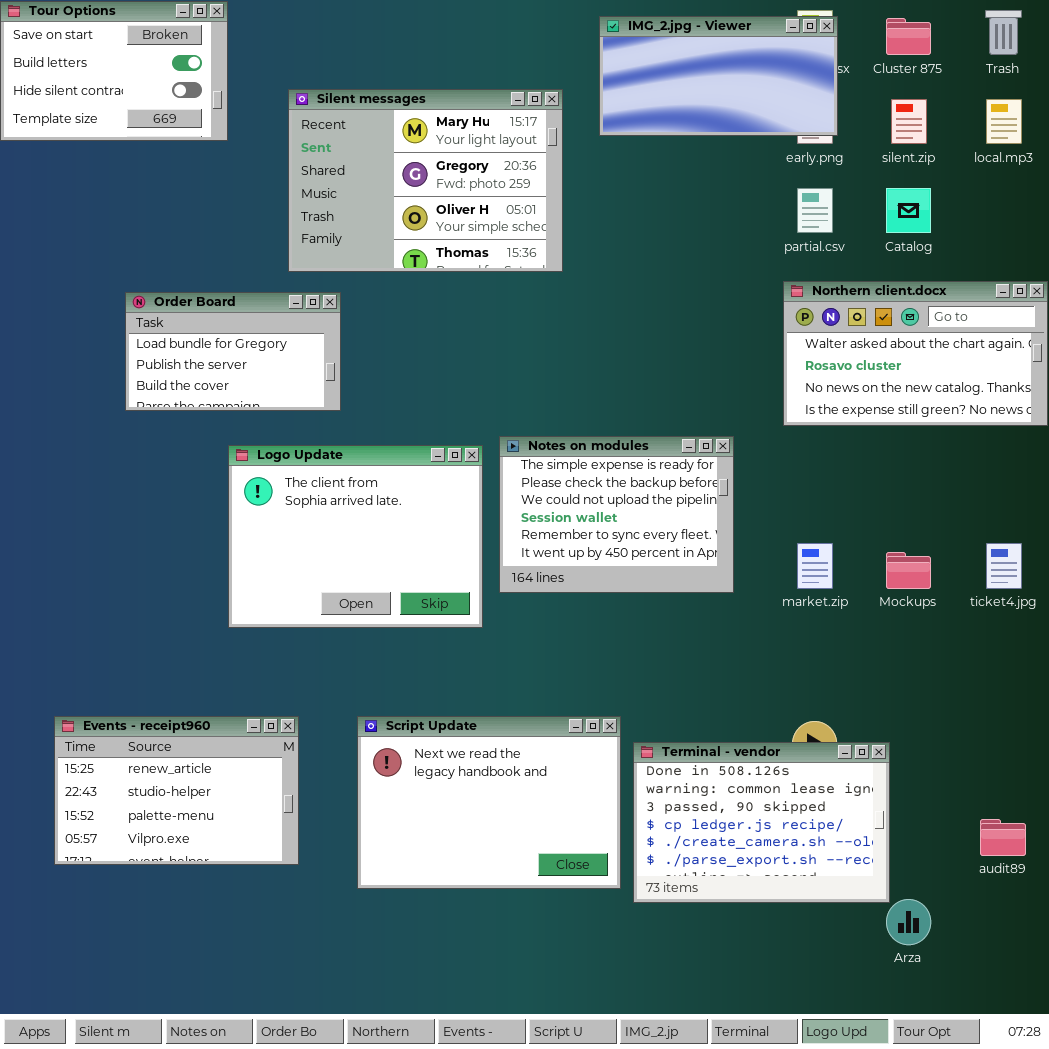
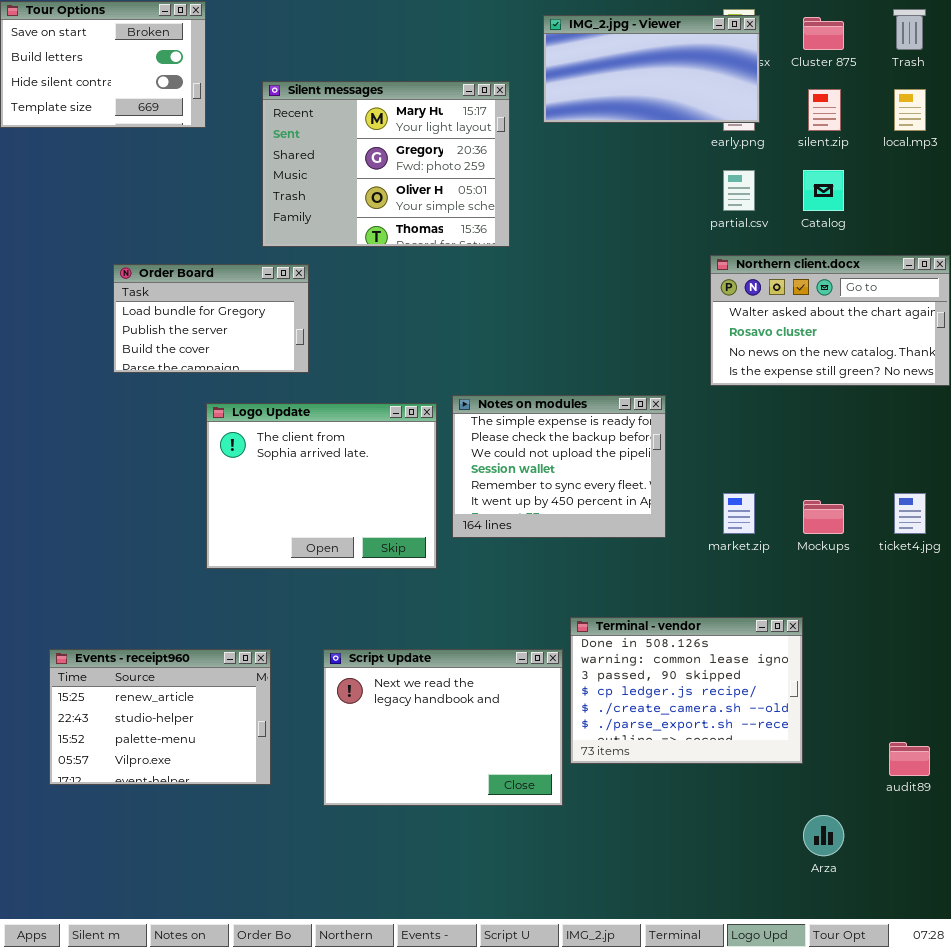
Terminal - vendor: [633,742,890,903] -> [570,617,803,764], moved

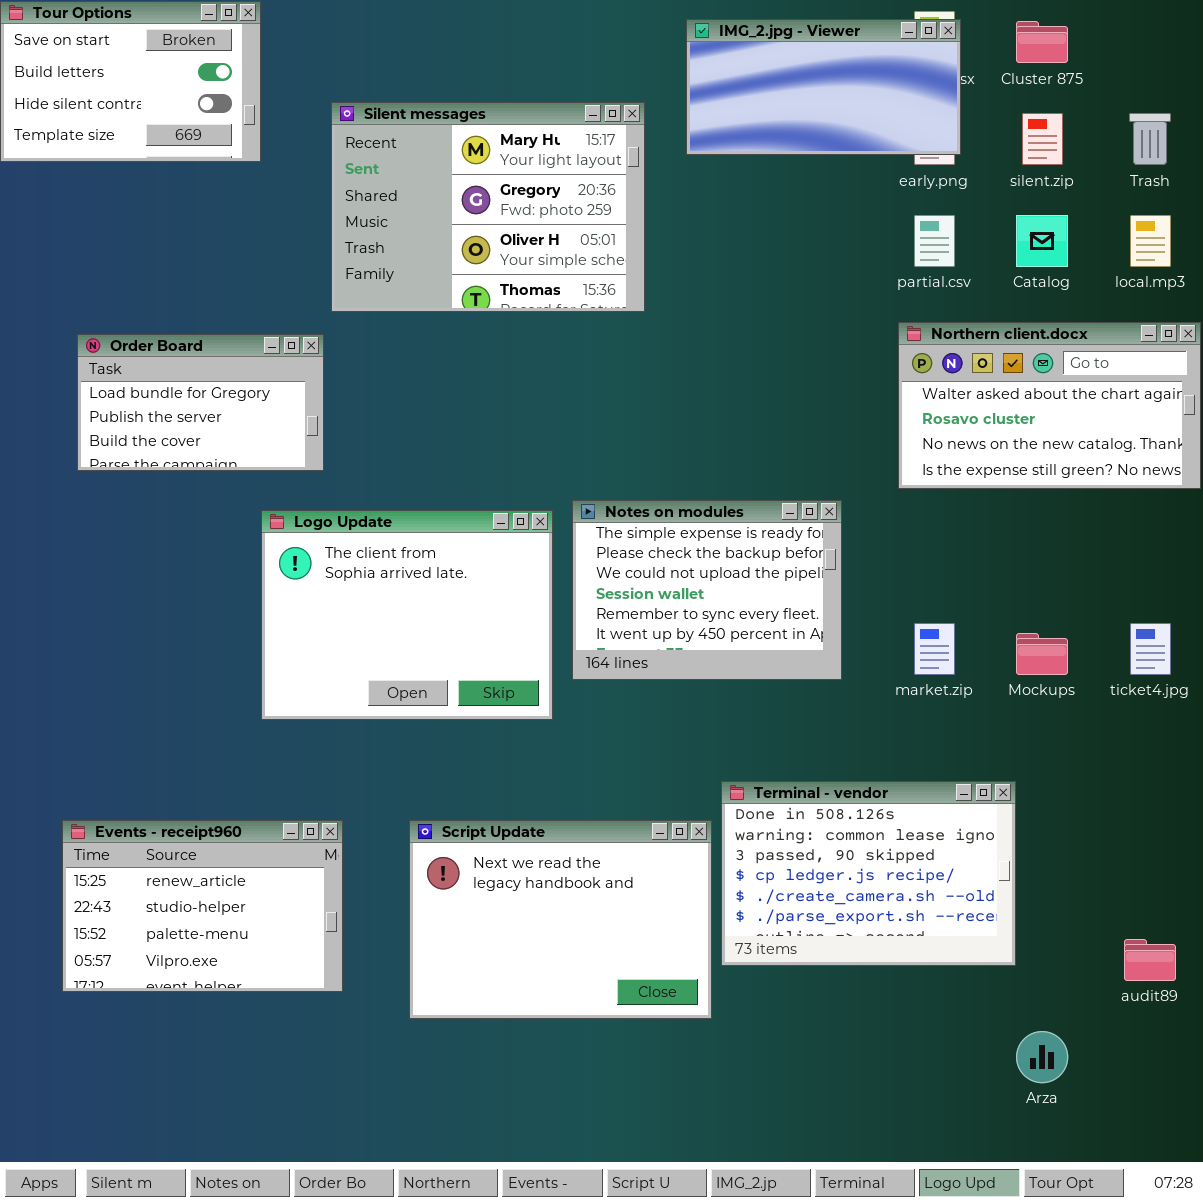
Trash: [893,9,926,50] -> [1129,113,1171,165], moved
local.mp3: [894,89,926,131] -> [1130,215,1171,267], moved
Order Board: [113,264,309,373] -> [77,334,324,471], moved

